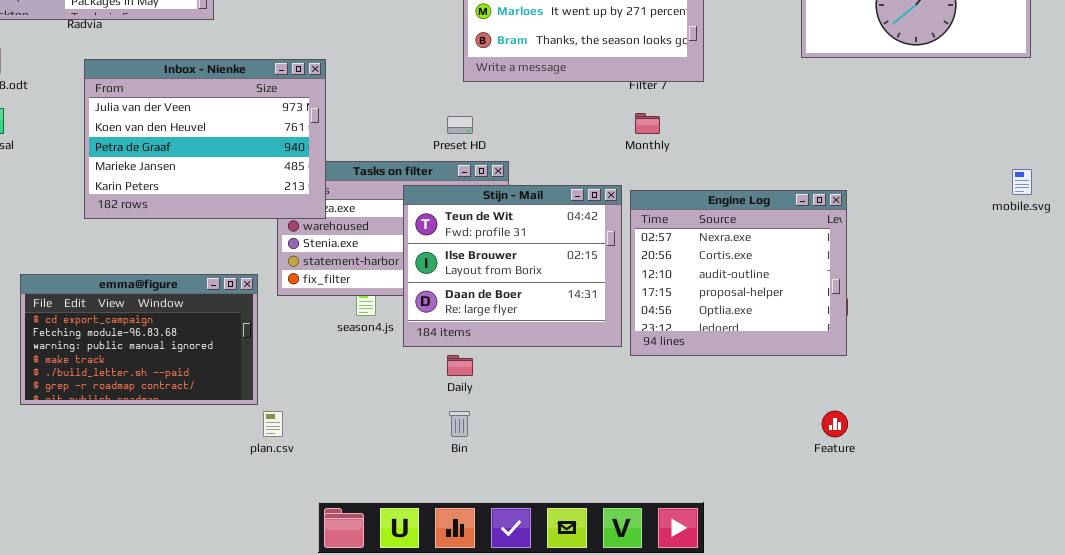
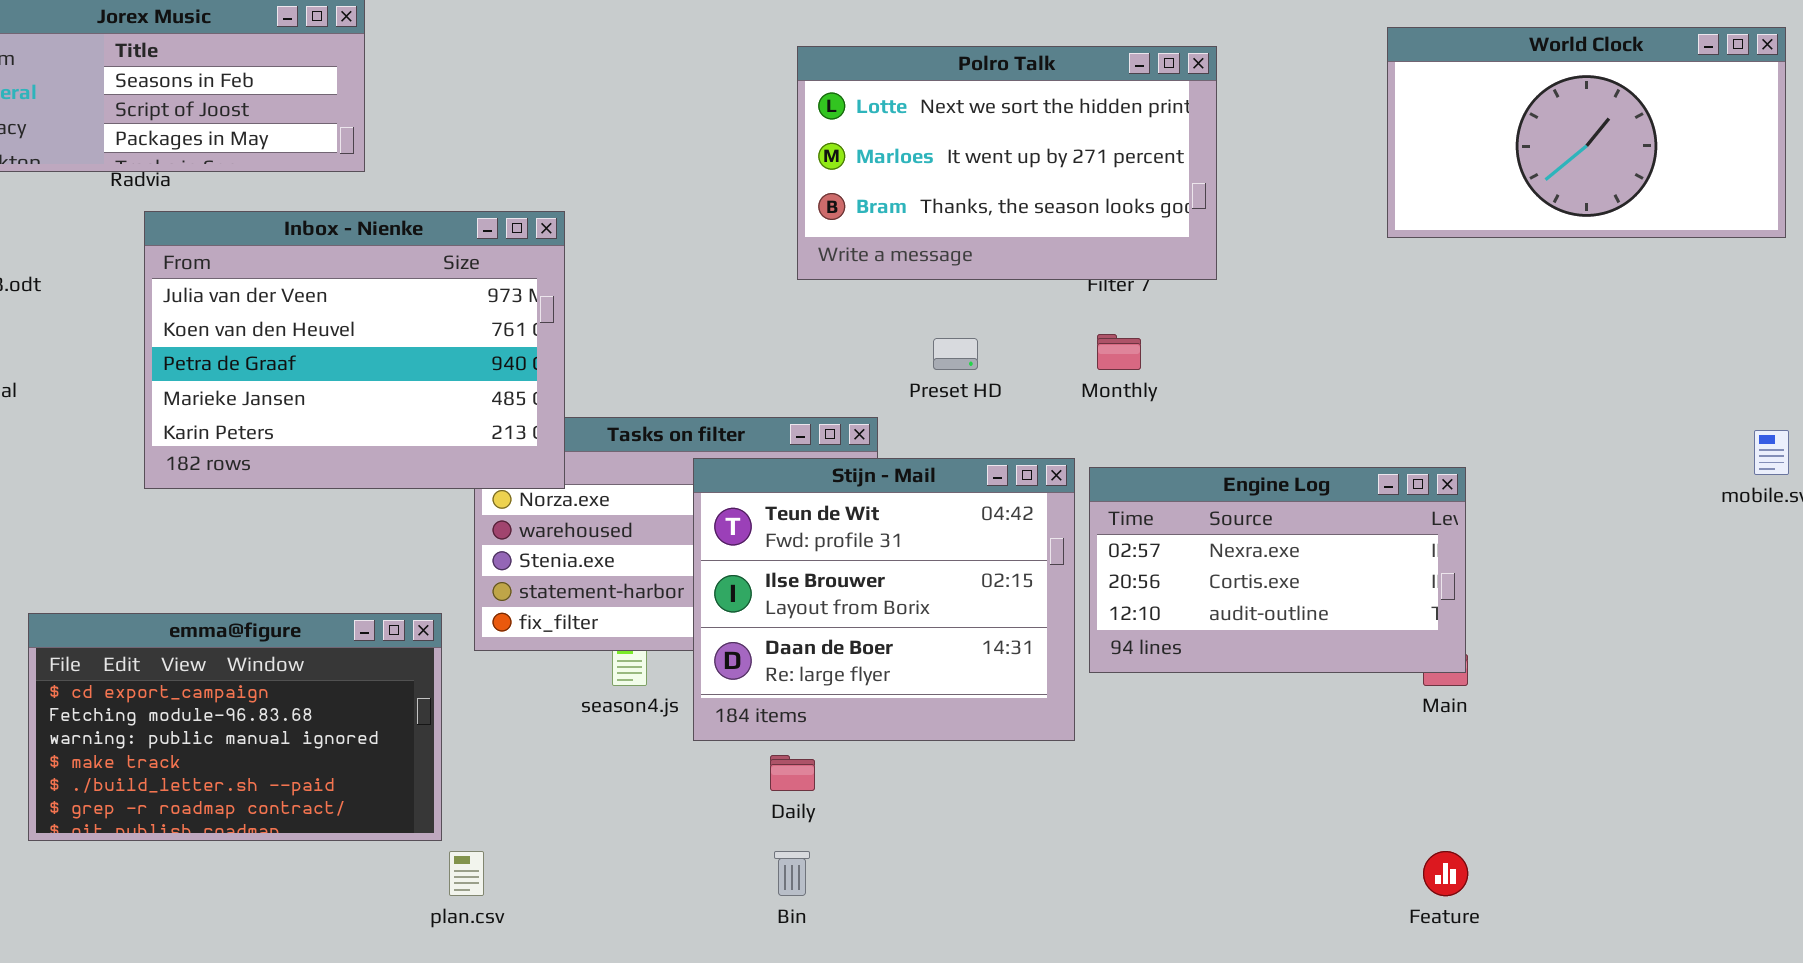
Inbox - Nienke: [84,59,326,219] -> [144,211,565,489], moved
Preset HD: [447,116,473,134] -> [933,338,978,370], moved
Engine Log: [630,190,847,356] -> [1089,467,1466,673], resized

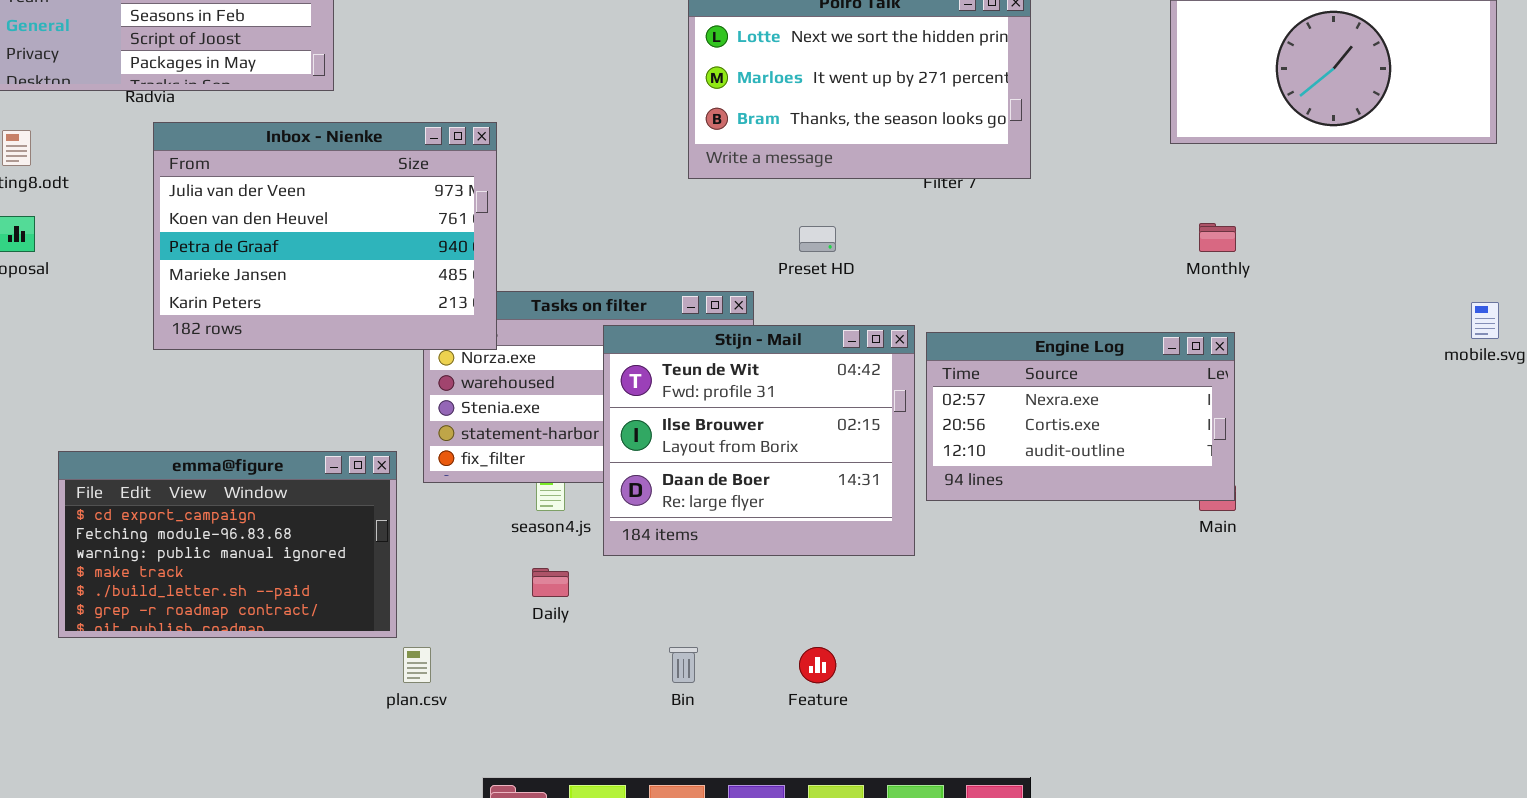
Monthly: [1097,334,1141,370] -> [1199,223,1236,252], moved
Daily: [770,755,815,791] -> [532,568,569,597], moved
Feature: [1423,851,1468,896] -> [799,647,836,683], moved

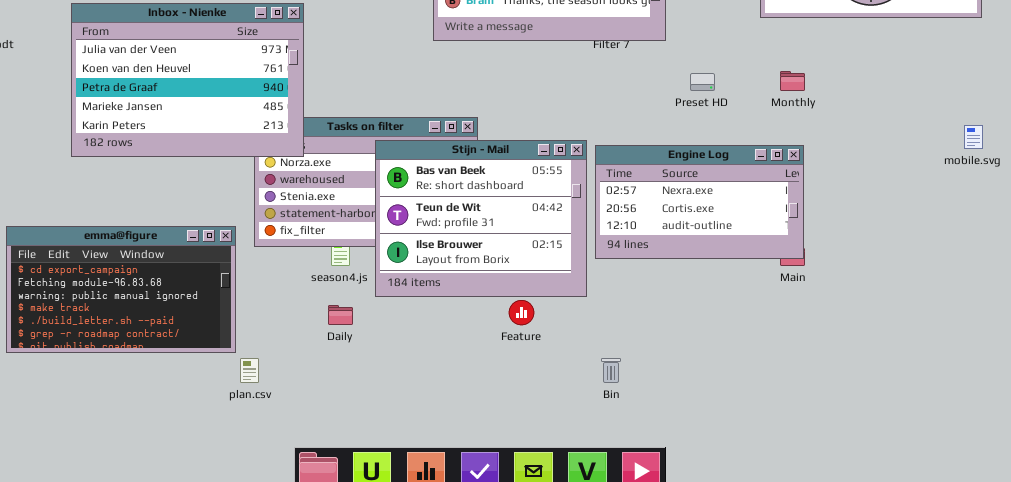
Preset HD: [799,226,836,252] -> [690,73,715,91], moved
Stijn - Mail: [603,325,915,556] -> [375,140,587,297], scrolled up 1 row
Bin: [669,647,698,683] -> [601,358,621,383], moved
Feature: [799,647,836,683] -> [509,300,534,325], moved

